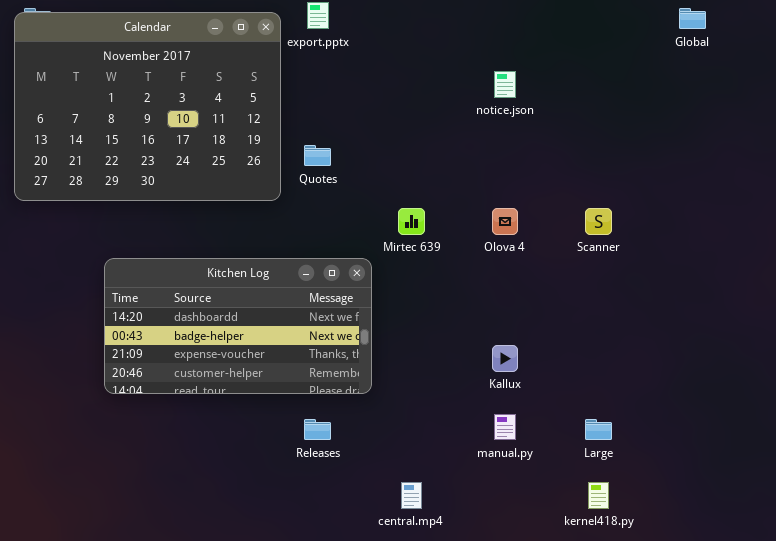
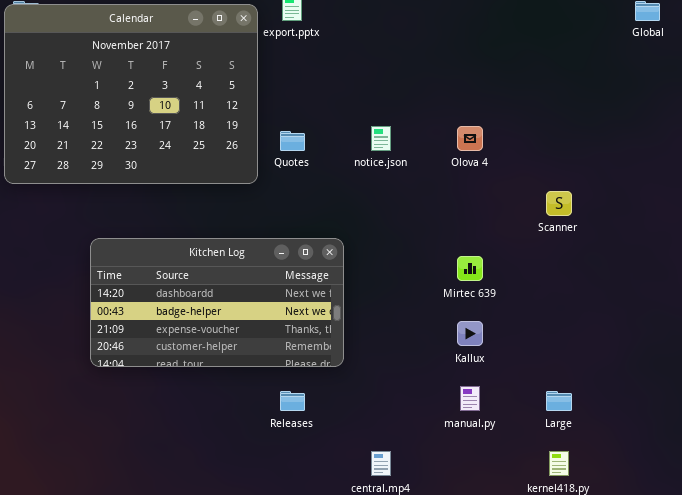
notice.json: [494,71,516,98] -> [371,126,391,151], moved
Mirtec 639: [398,208,425,235] -> [457,256,483,281], moved
Olova 4: [492,208,518,235] -> [457,126,483,151], moved

